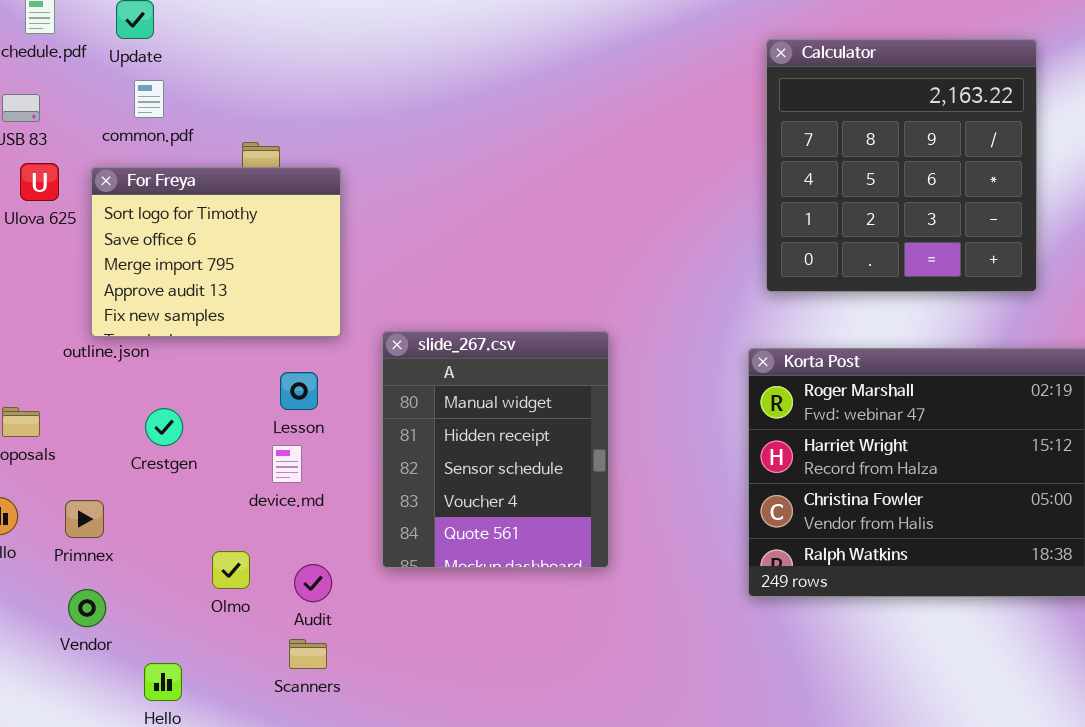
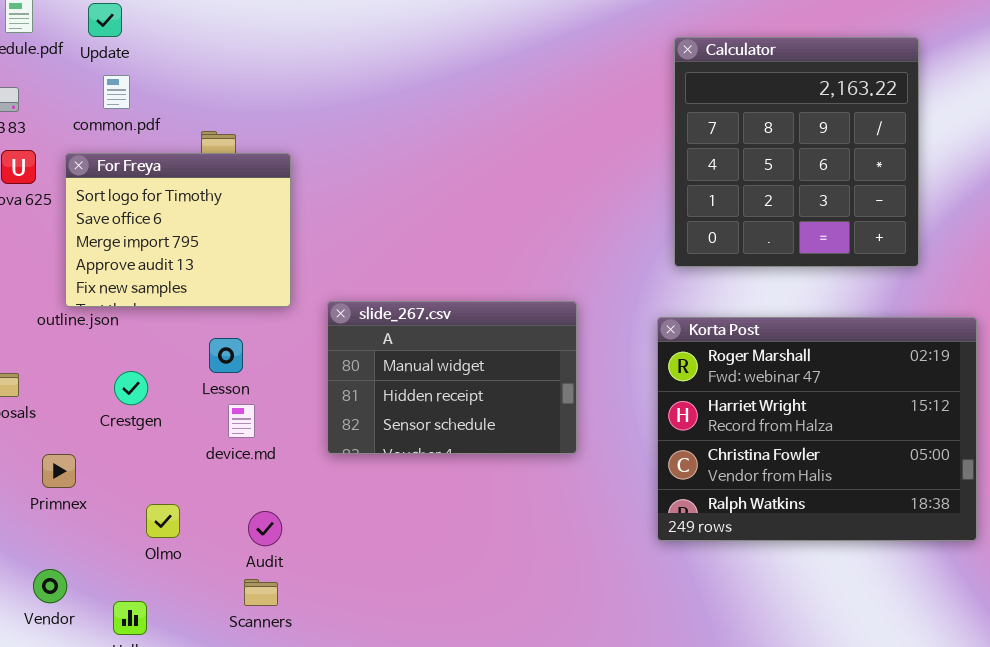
slide_267.csv: [382,331,609,568] -> [327,301,577,454], resized
Lesson: [280,372,318,410] -> [209,338,243,373], moved
Olmo: [212,551,250,589] -> [146,504,180,538], moved
Vendor: [68,589,106,627] -> [33,569,67,603], moved

